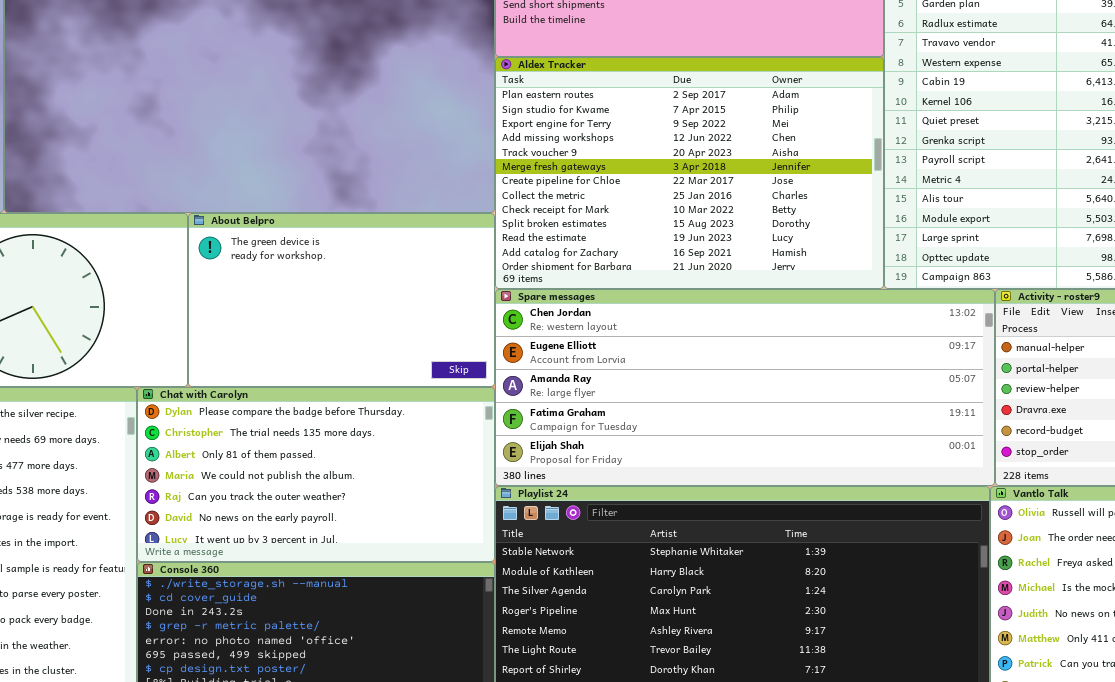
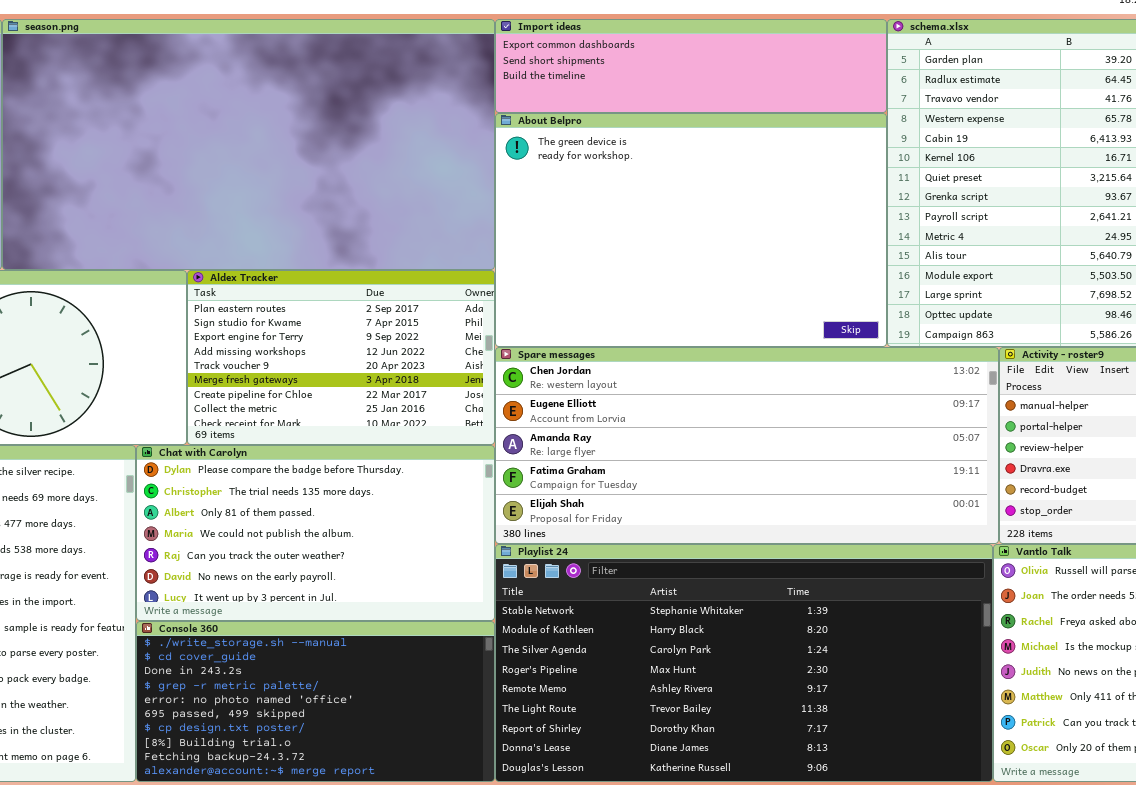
Aldex Tracker: [495,57,884,289] -> [187,270,495,445], moved, resized
About Belpro: [188,213,495,387] -> [495,113,887,347], moved, resized

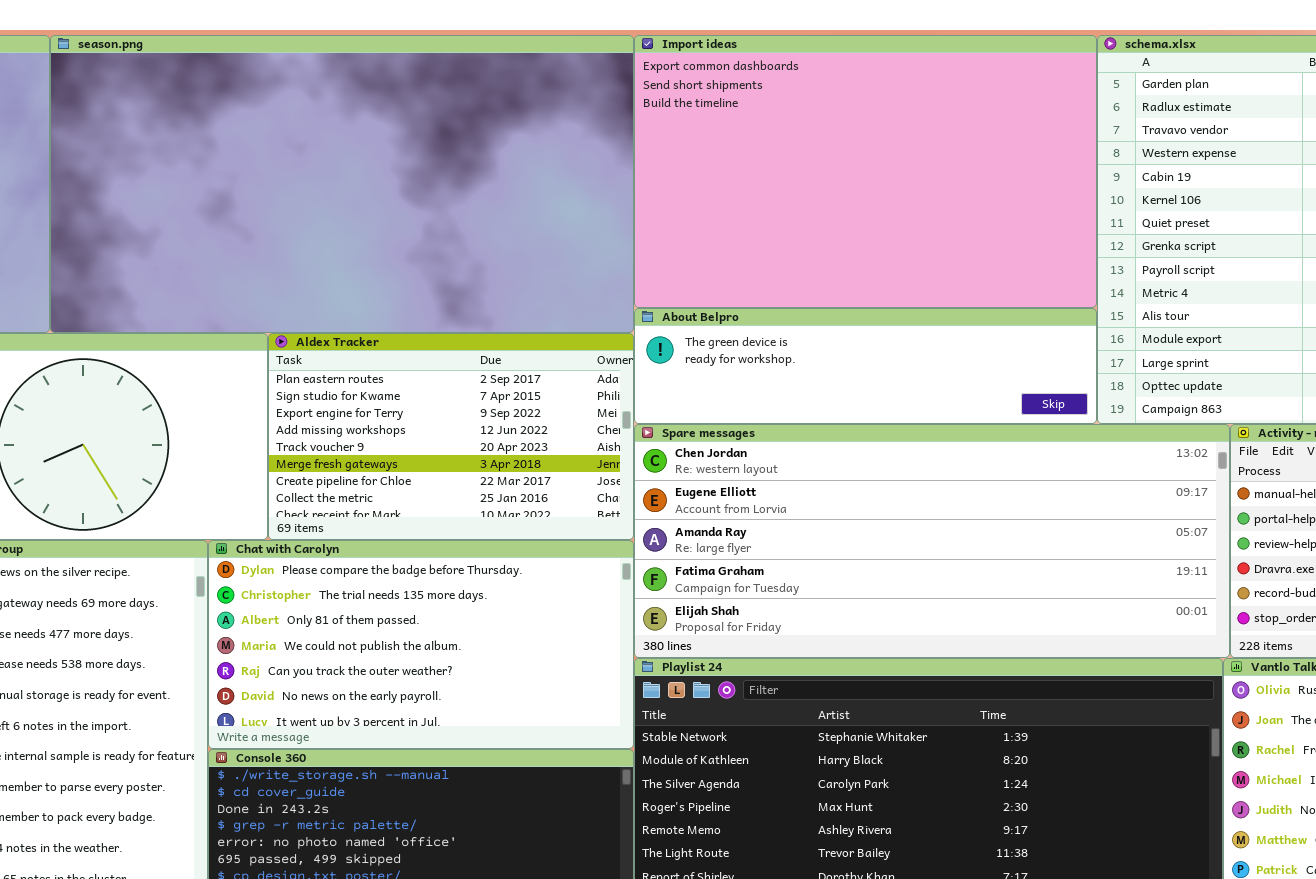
Import ideas: [495,19,887,113] -> [634,35,1097,308], resized
About Belpro: [495,113,887,347] -> [634,308,1097,424], resized

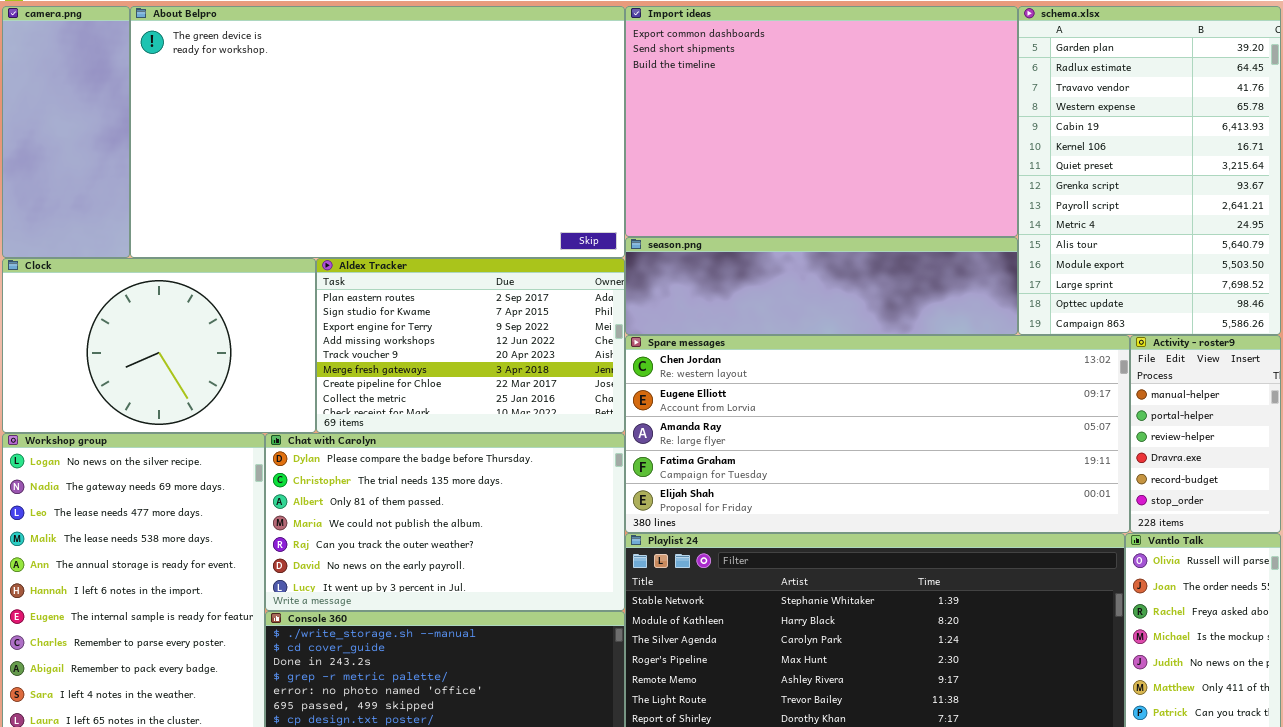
season.png: [50,35,634,333] -> [625,237,1018,335], moved, resized
About Belpro: [634,308,1097,424] -> [130,6,625,258], moved, resized

